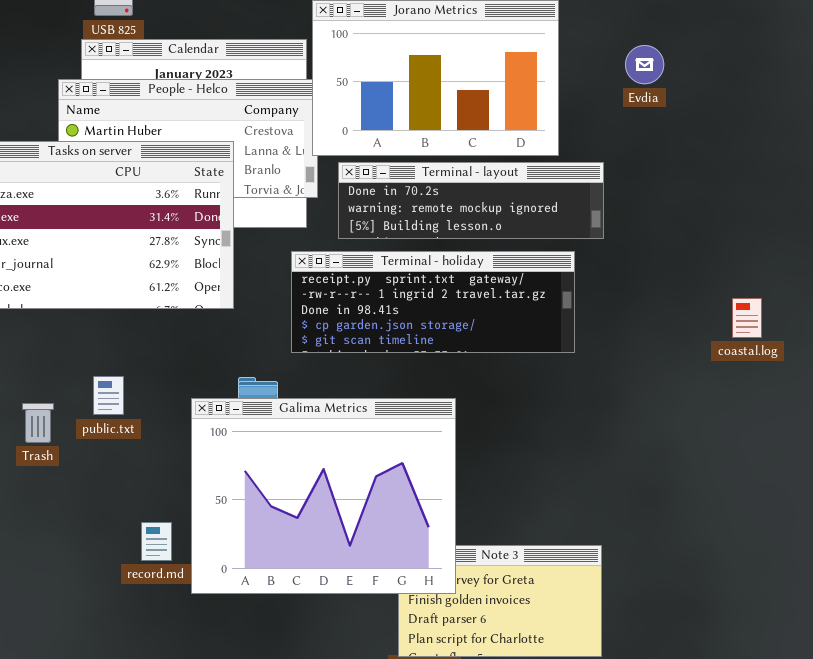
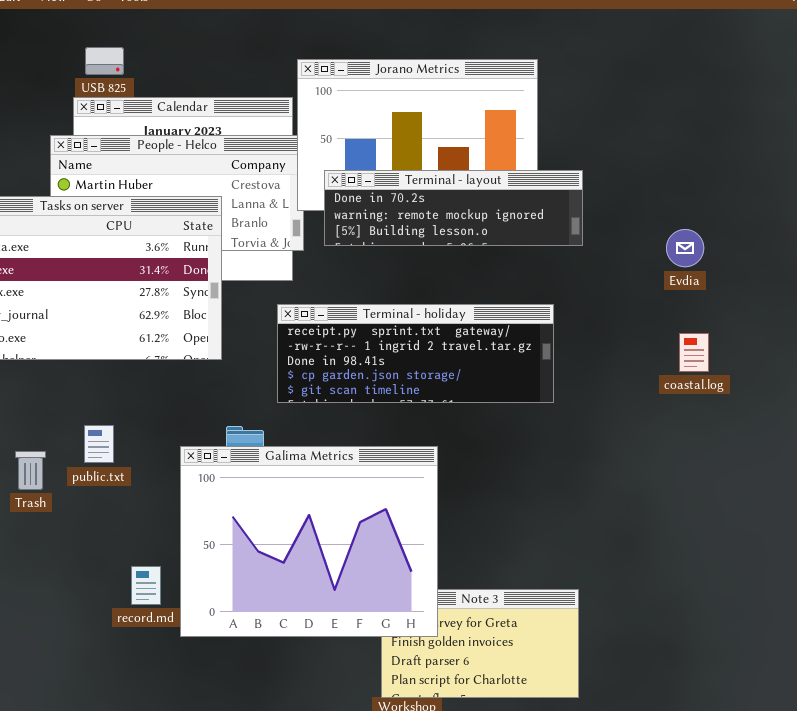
Evdia: [625,45,664,84] -> [666,229,704,267], moved
Terminal - layout: [338,162,604,239] -> [324,170,583,246], moved
coastal.log: [732,298,762,338] -> [679,333,709,372], moved

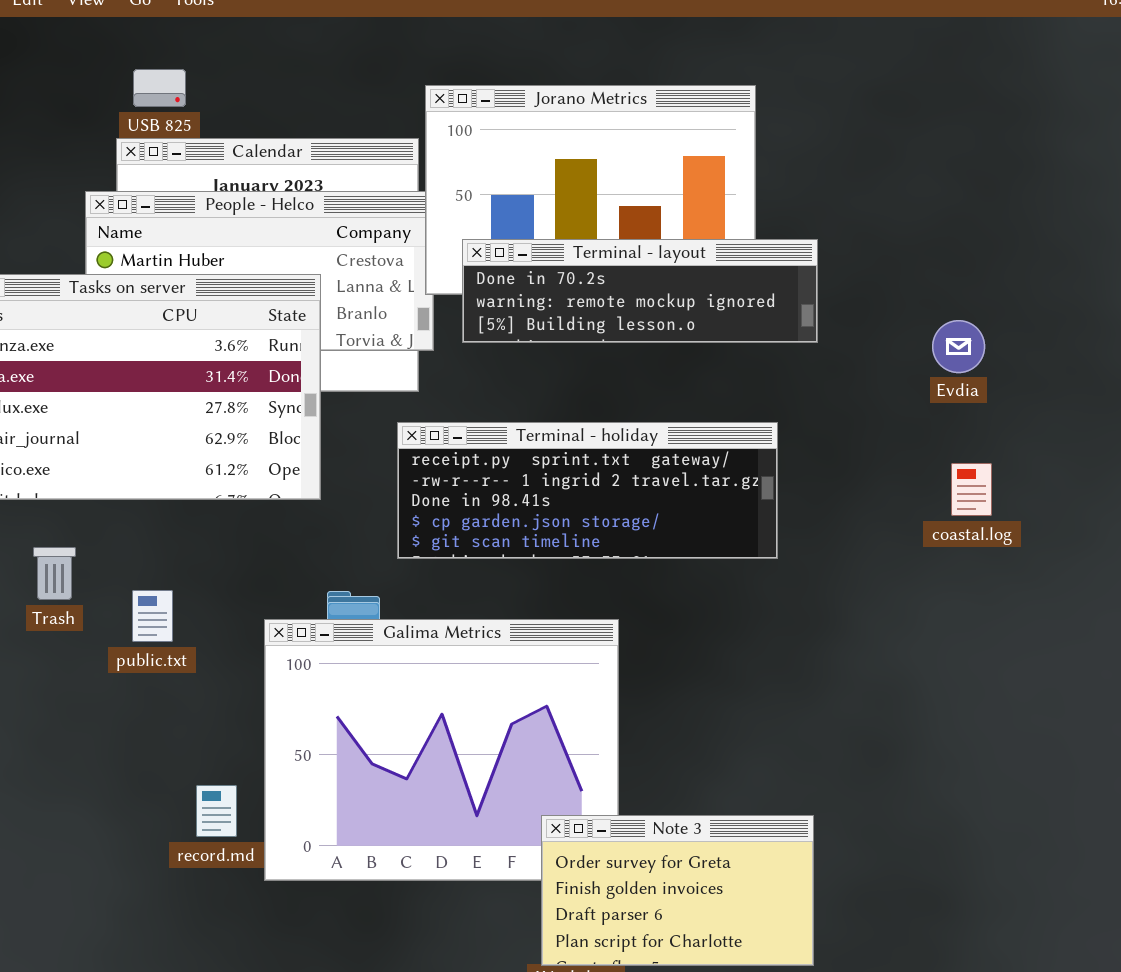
Trash: [15,451,46,490] -> [33,547,76,600], moved
Note 3: [381,589,579,698] -> [541,815,814,966], raised

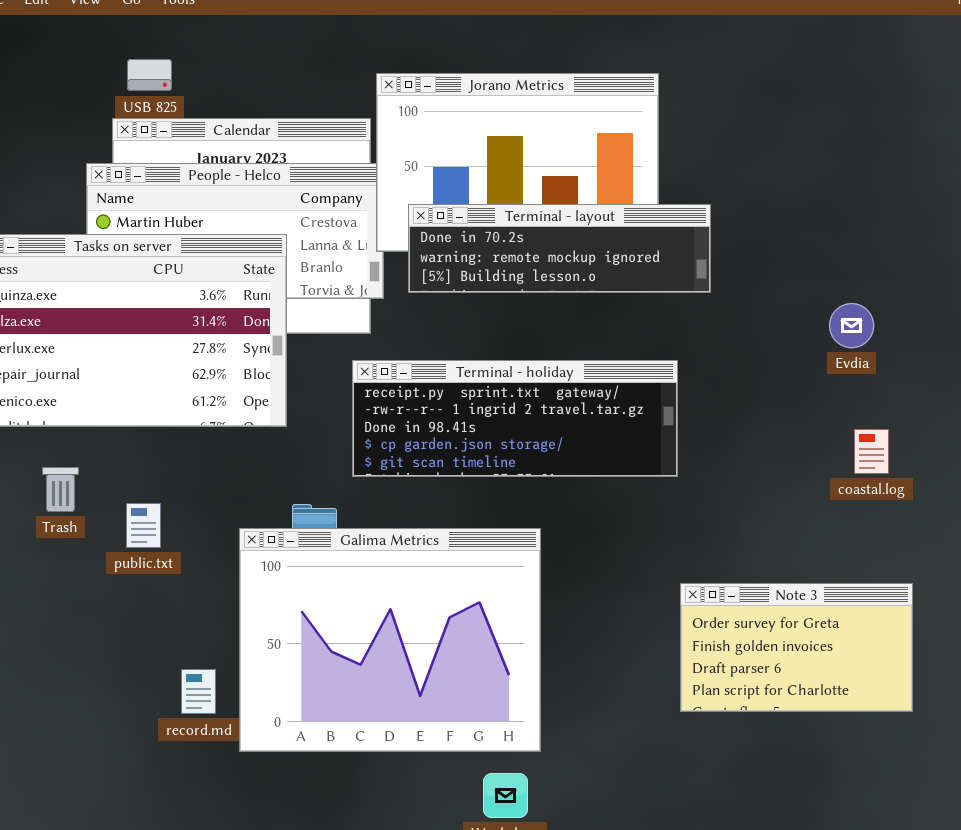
Evdia: [932,320,985,373] -> [829,303,874,348], moved
coastal.log: [951,463,992,516] -> [854,429,889,474], moved
Note 3: [541,815,814,966] -> [680,583,913,712], moved

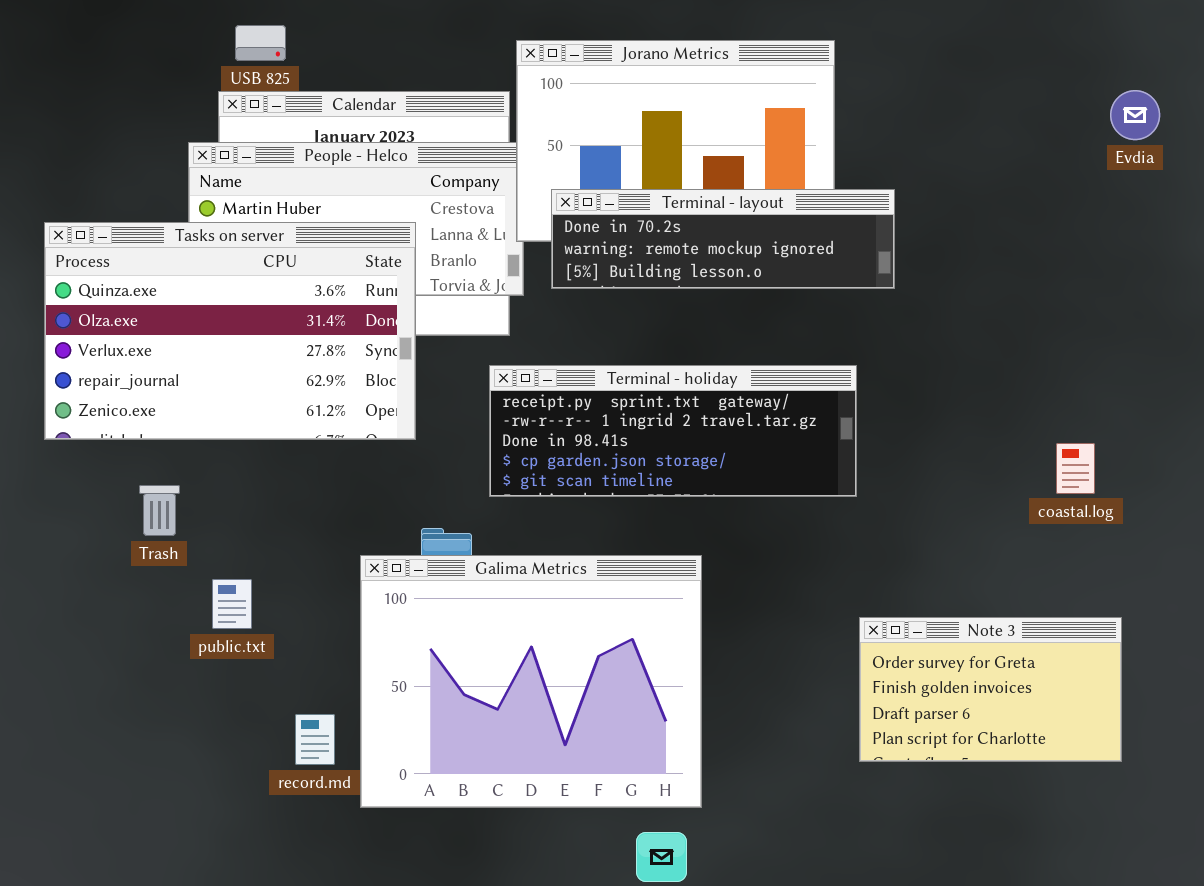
Evdia: [829,303,874,348] -> [1110,90,1160,140], moved
public.txt: [126,503,161,548] -> [212,579,252,629], moved

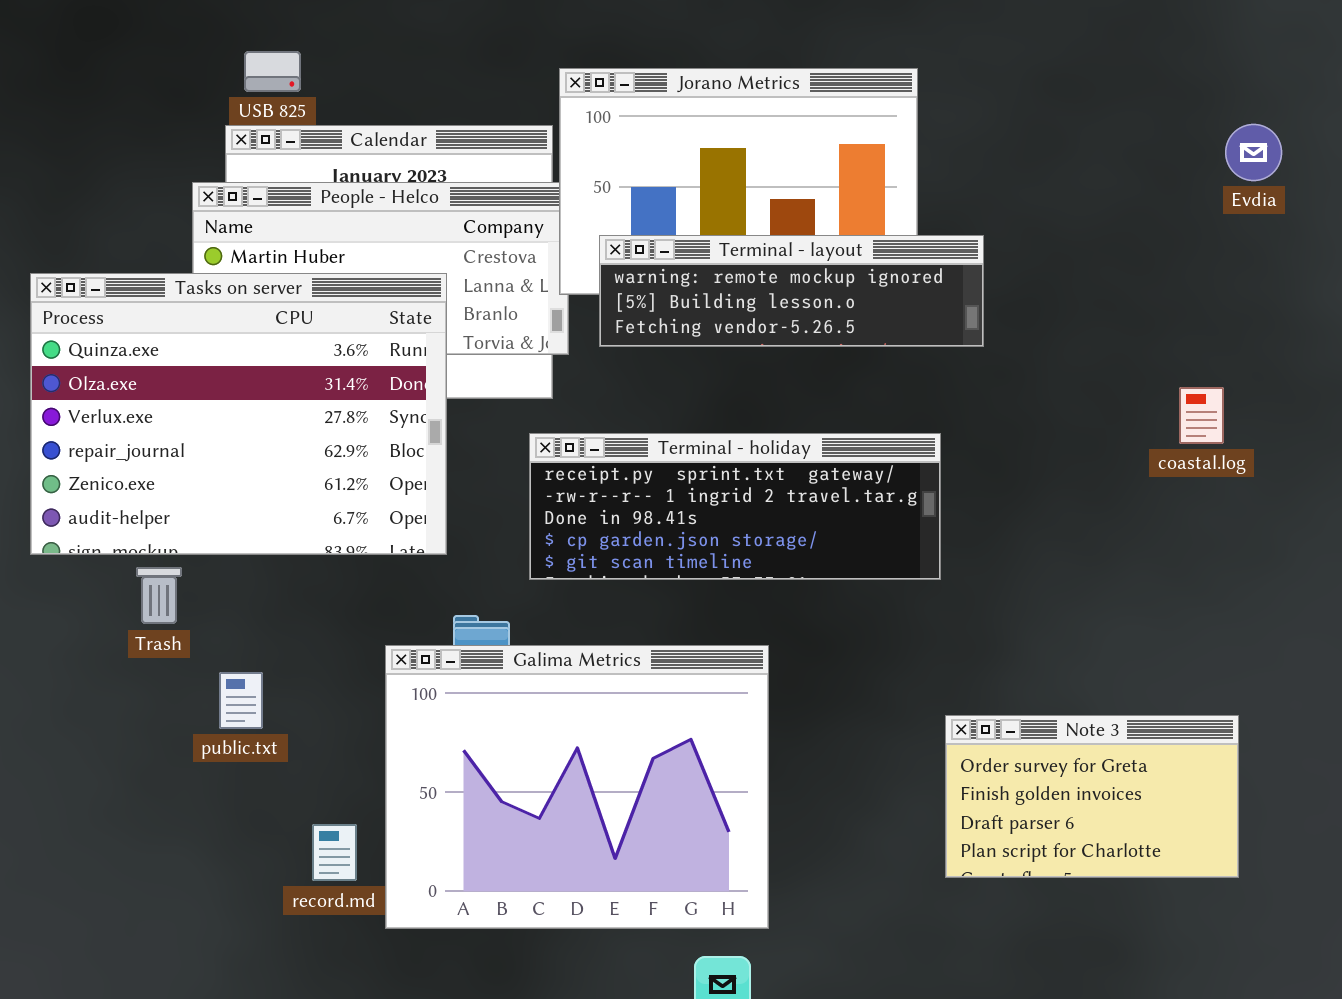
Terminal - layout: [551,189,895,289] -> [599,235,984,347], scrolled down 1 row
Tasks on server: [44,222,416,440] -> [30,273,447,555], resized
coastal.log: [1056,443,1095,494] -> [1179,387,1224,444], moved

